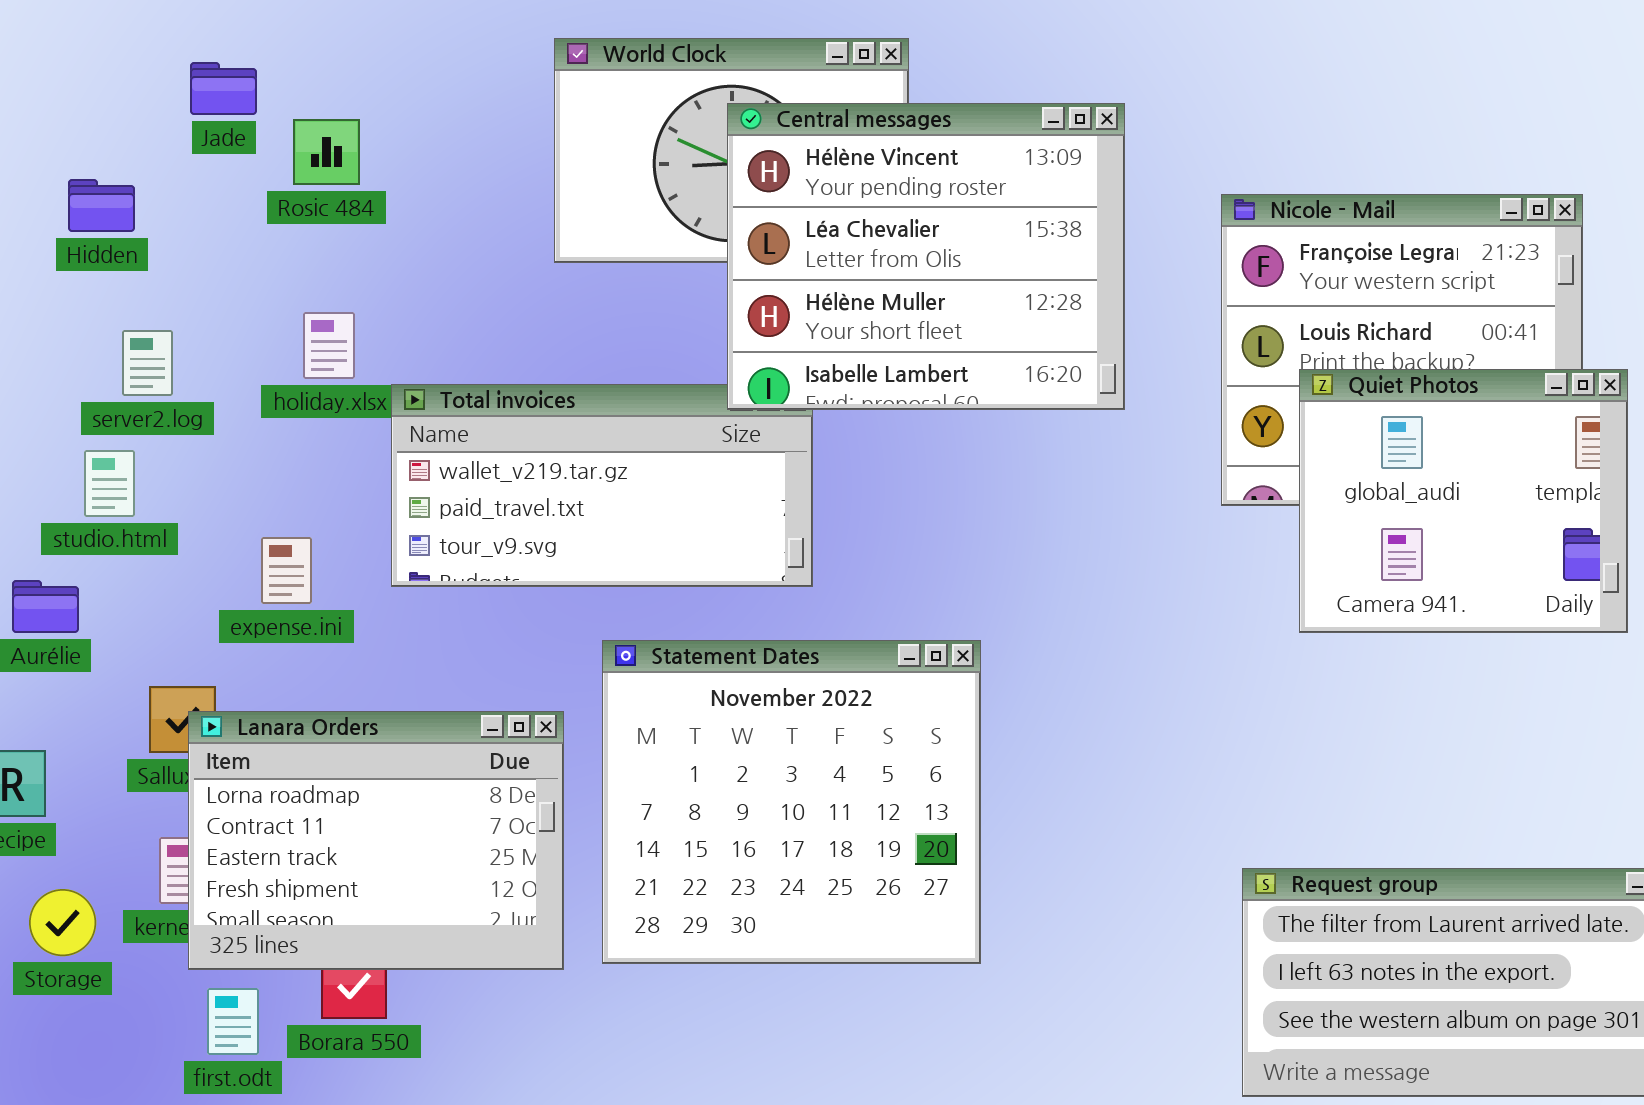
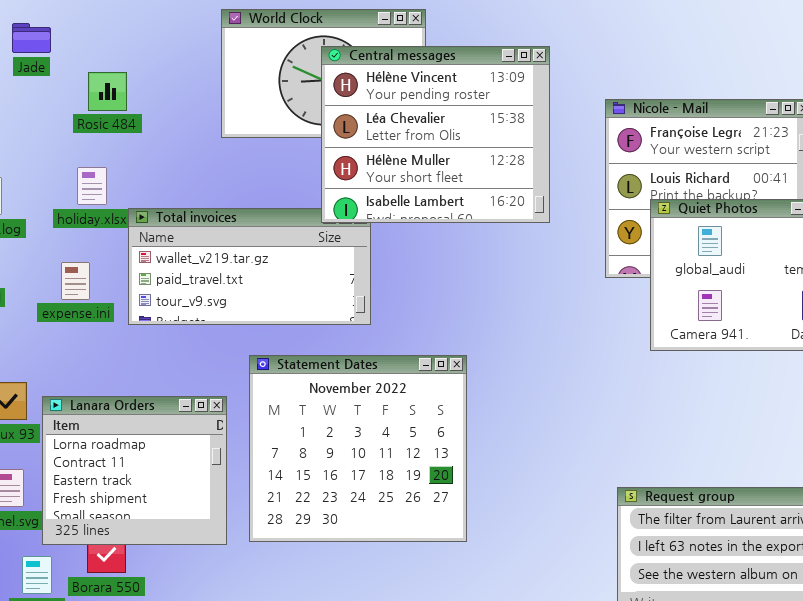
Rosic 484: [293,119,360,185] -> [88,72,127,111], moved
expense.ini: [261,537,312,604] -> [61,262,90,300], moved
Lanara Orders: [188,711,564,970] -> [42,396,227,545], resized

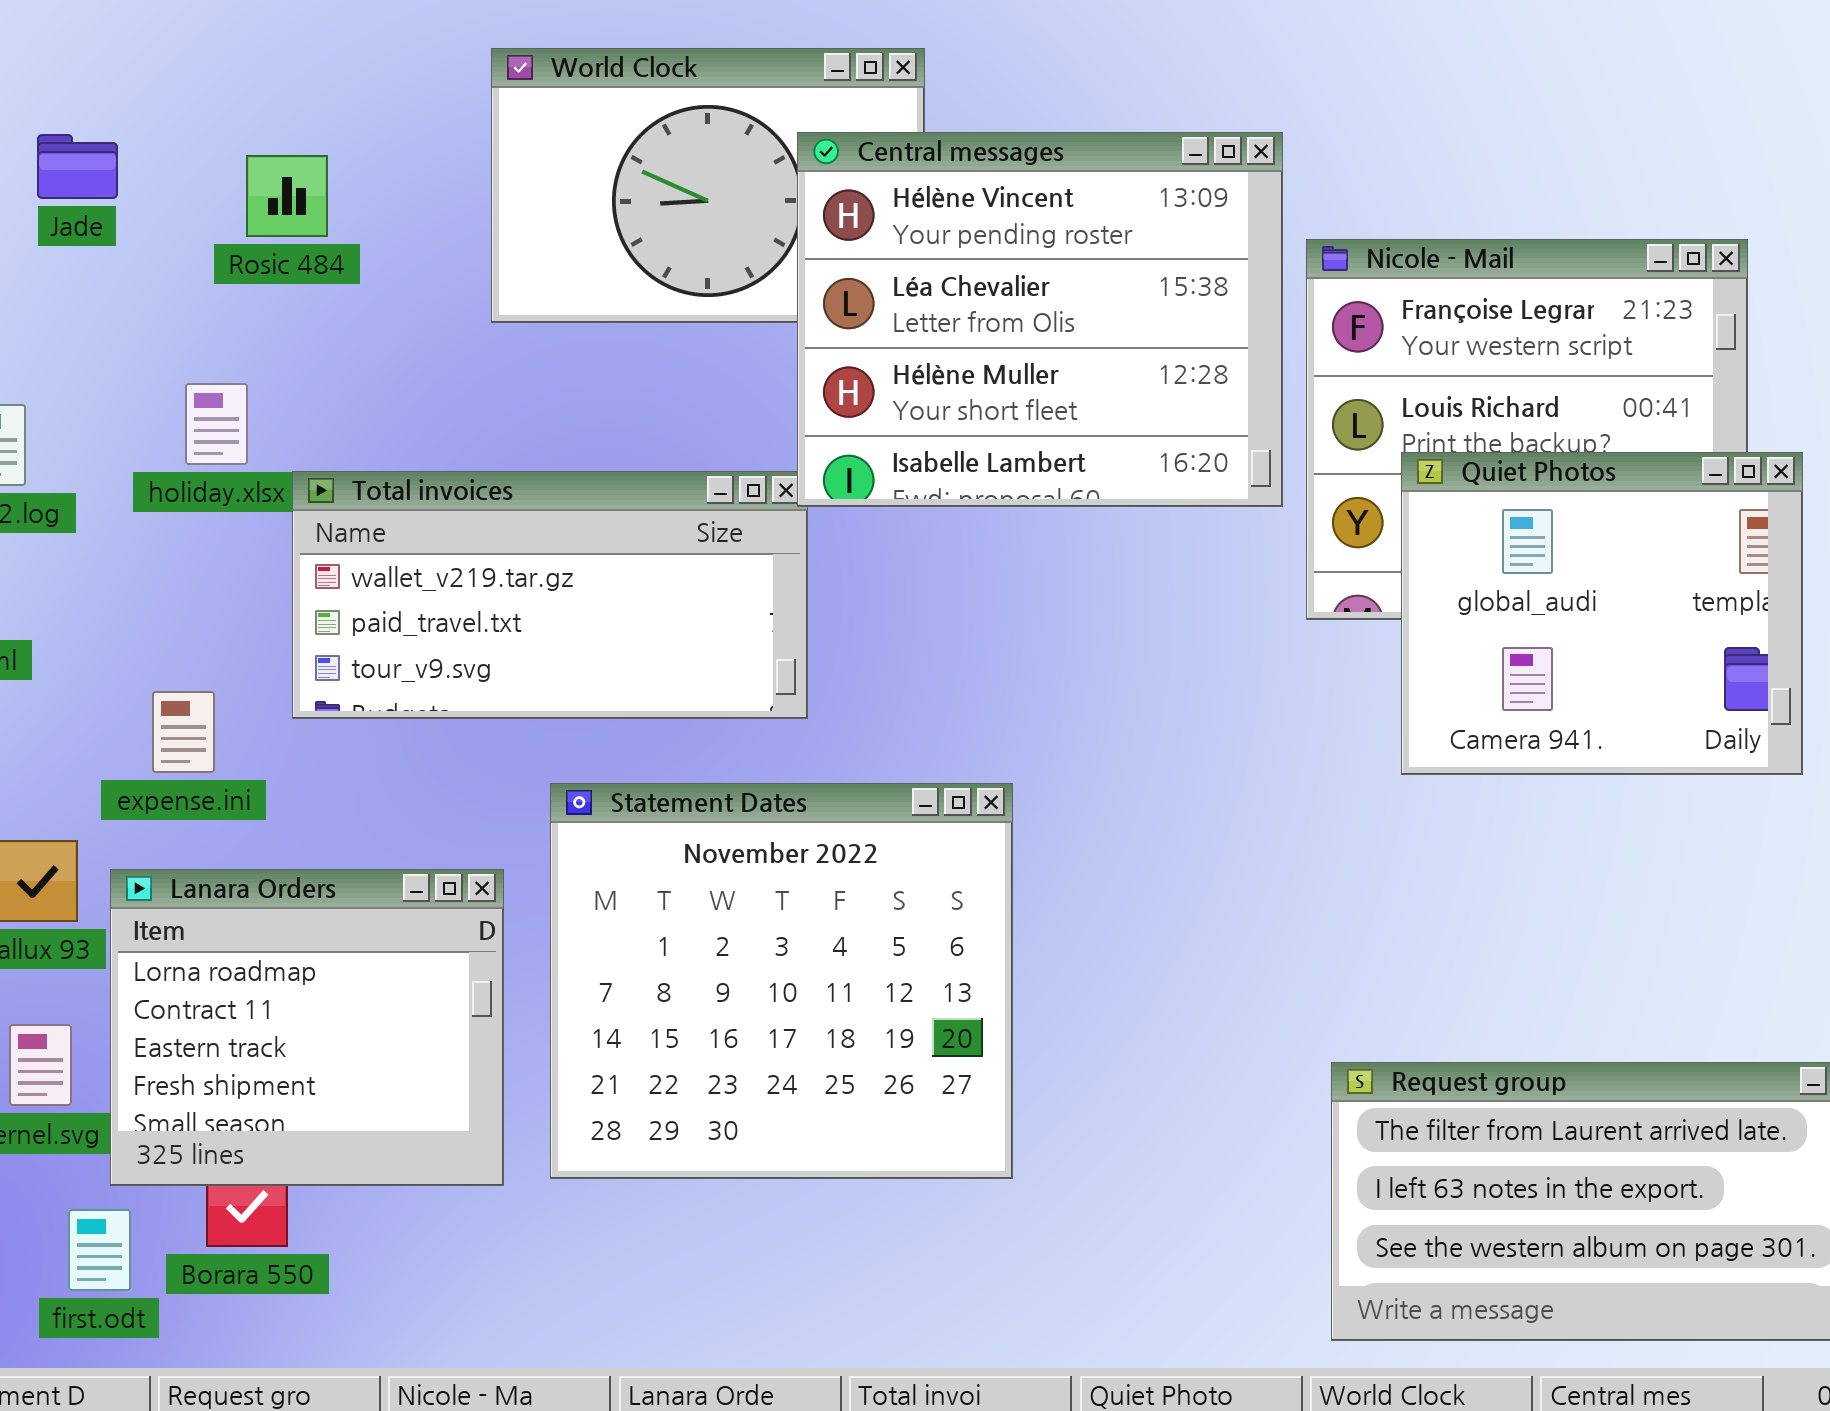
Jade: [12,23,51,53] -> [37,134,118,199], moved
Central messages: [321,46,550,223] -> [797,132,1283,507], moved
Rosic 484: [88,72,127,111] -> [246,155,328,237], moved
expense.ini: [61,262,90,300] -> [152,691,215,773], moved

